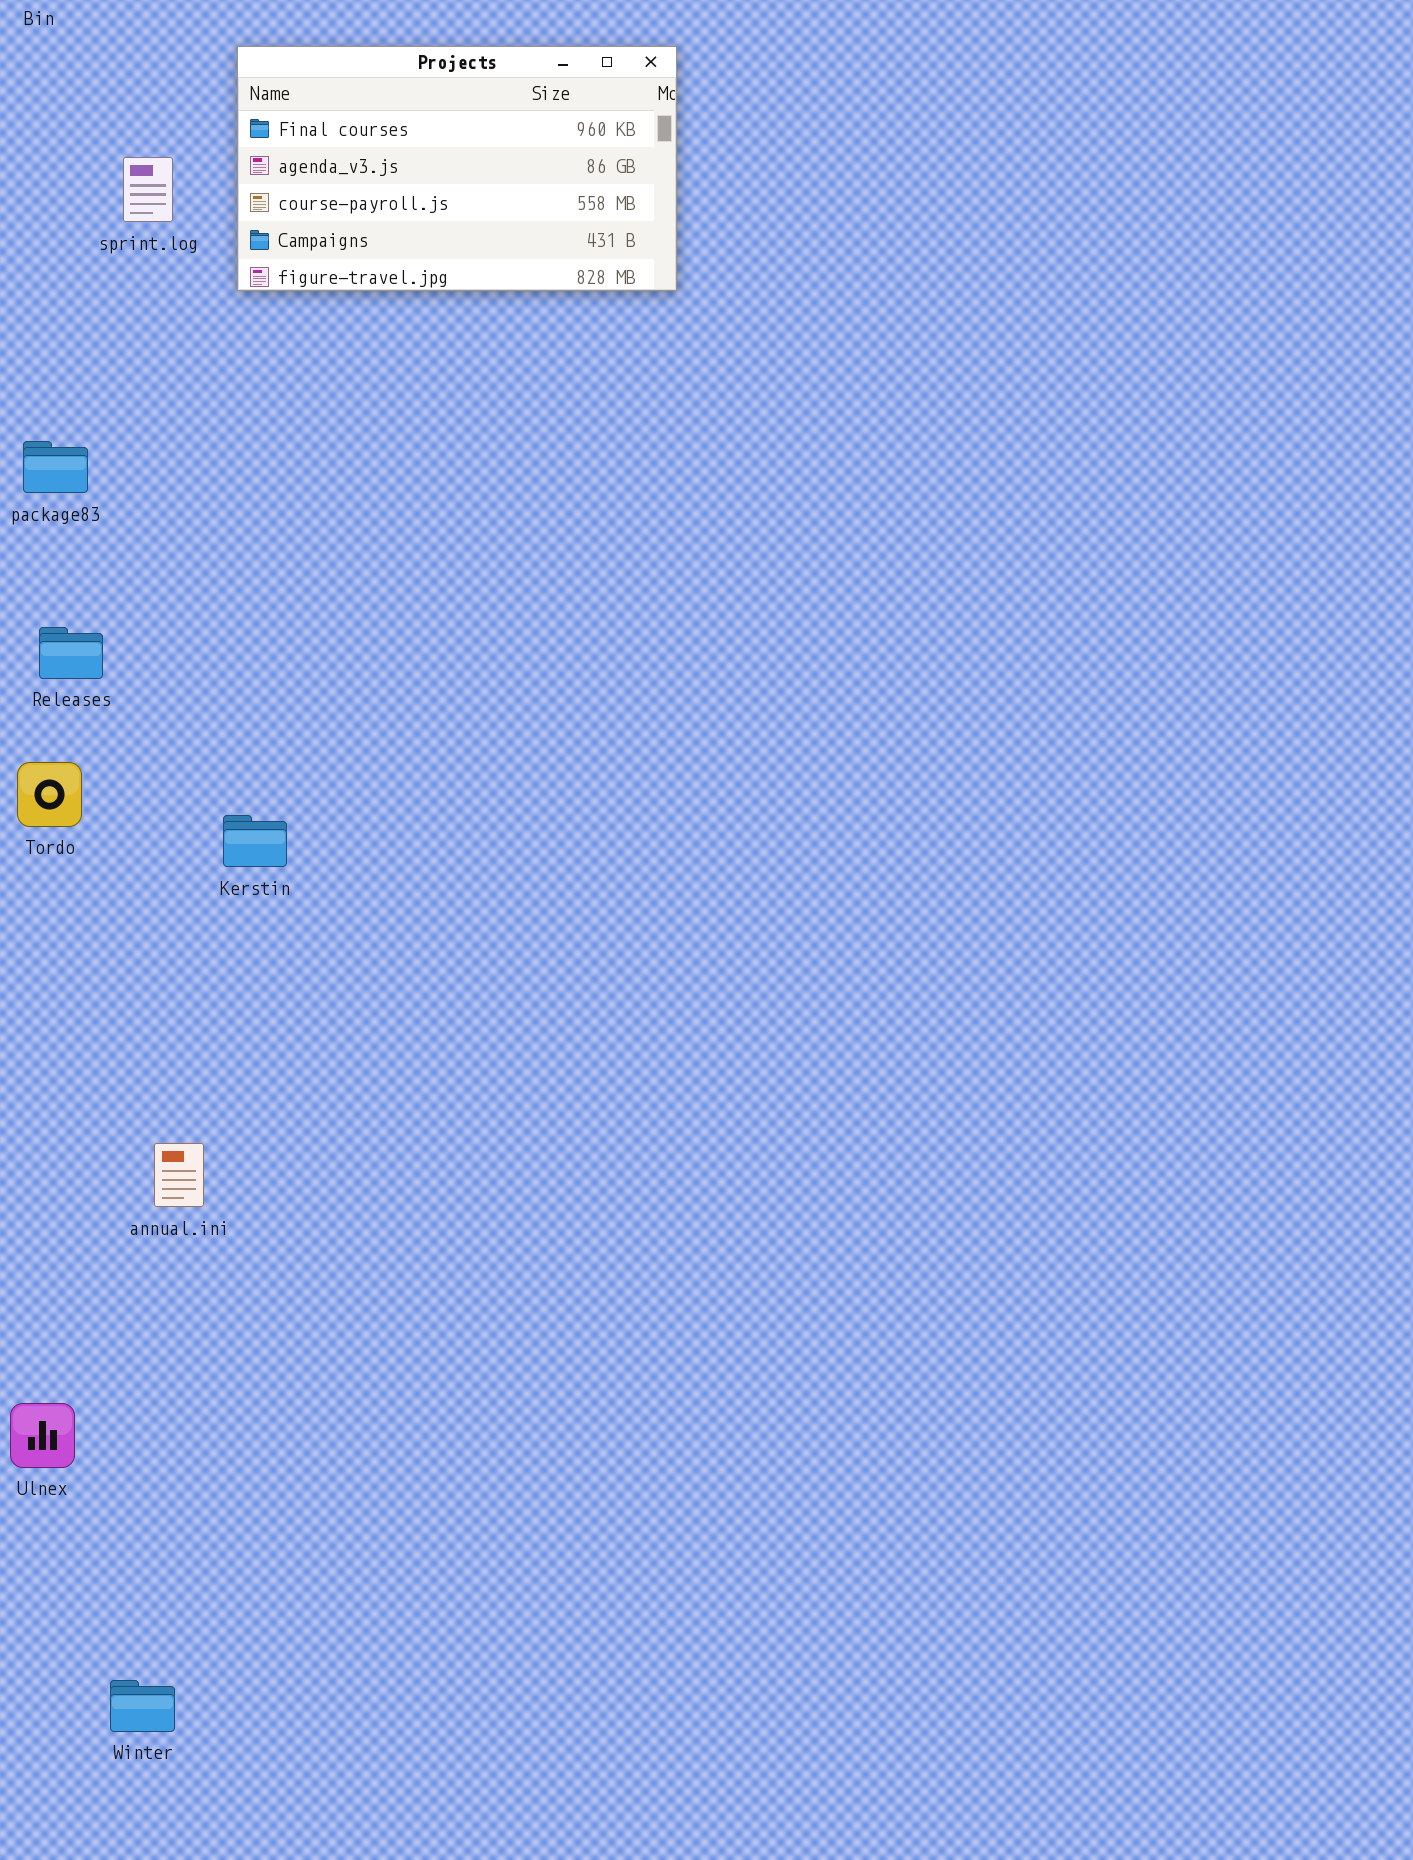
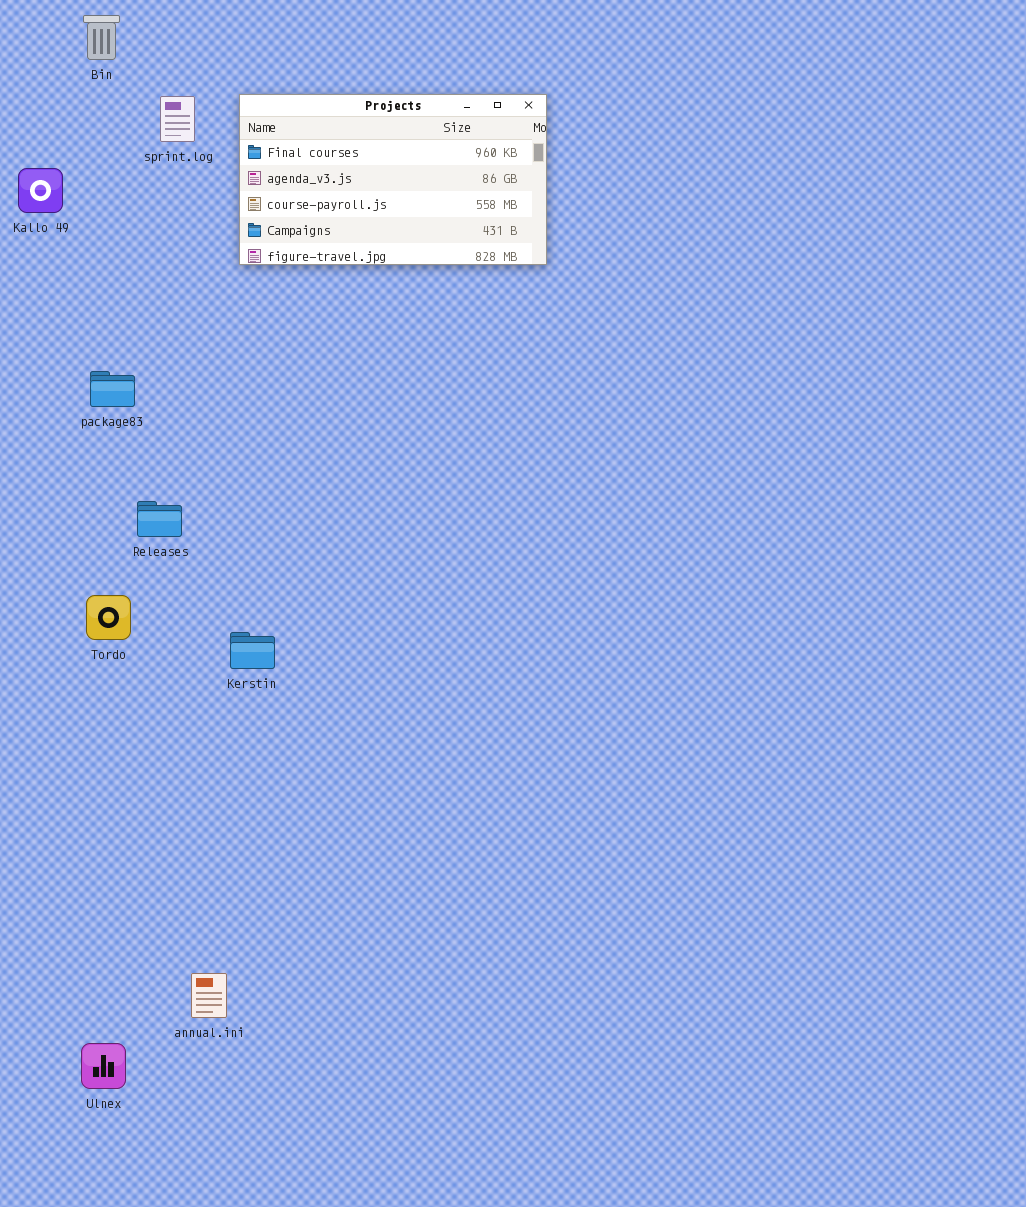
sprint.log: [123,157,173,222] -> [160,96,195,142], moved
Releases: [39,627,103,679] -> [137,501,182,537], moved
annual.ini: [154,1143,204,1207] -> [191,973,227,1018], moved

